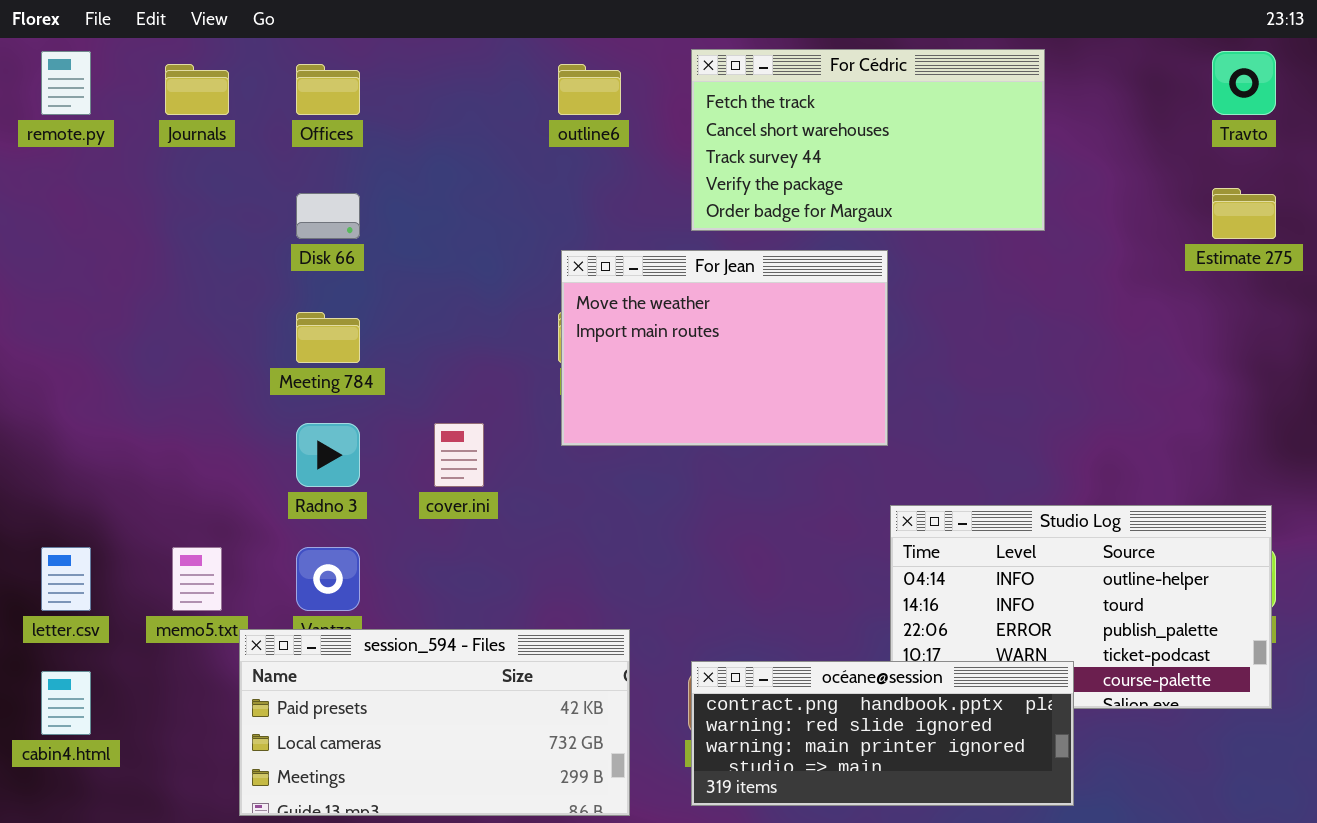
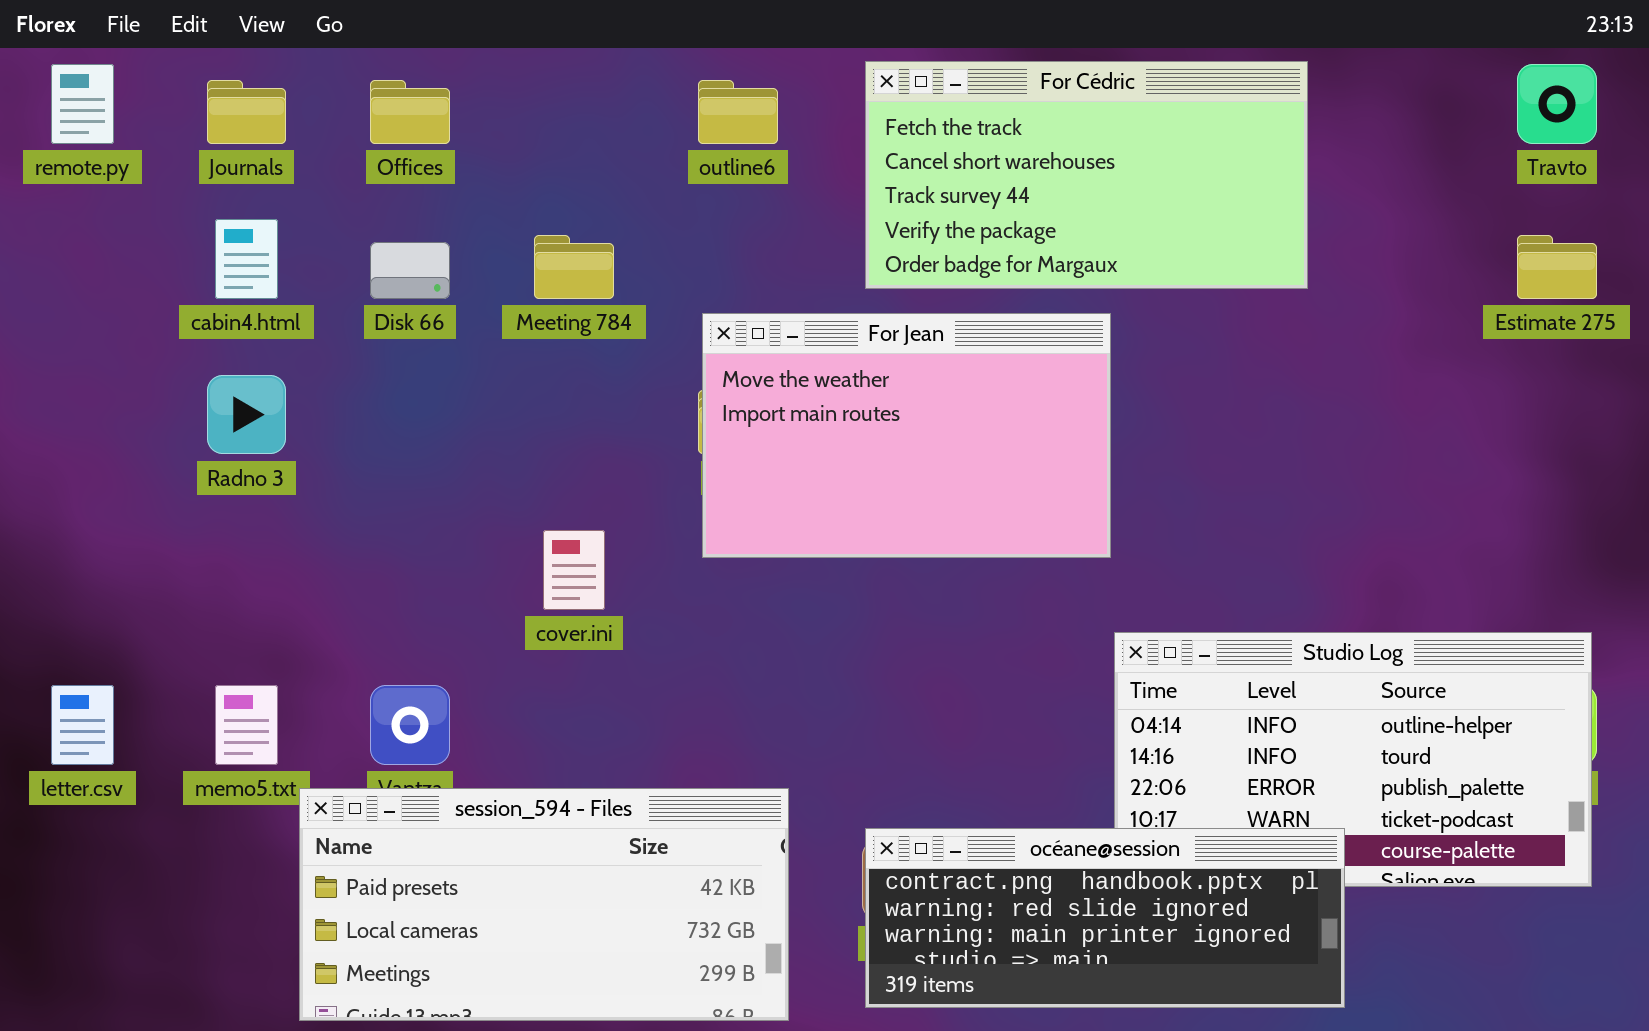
Meeting 784: [296,312,360,363] -> [534,235,614,299], moved
Radno 3: [296,423,360,487] -> [207,375,286,454], moved
cabin4.html: [41,671,91,735] -> [215,219,278,299], moved

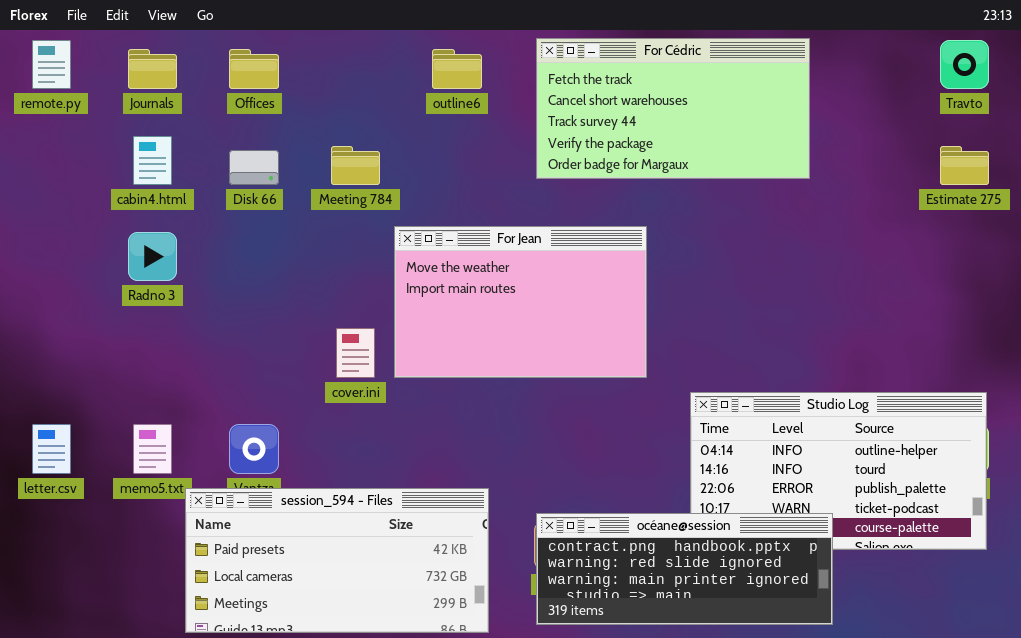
For Jean: [702,313,1111,558] -> [394,226,647,378], moved

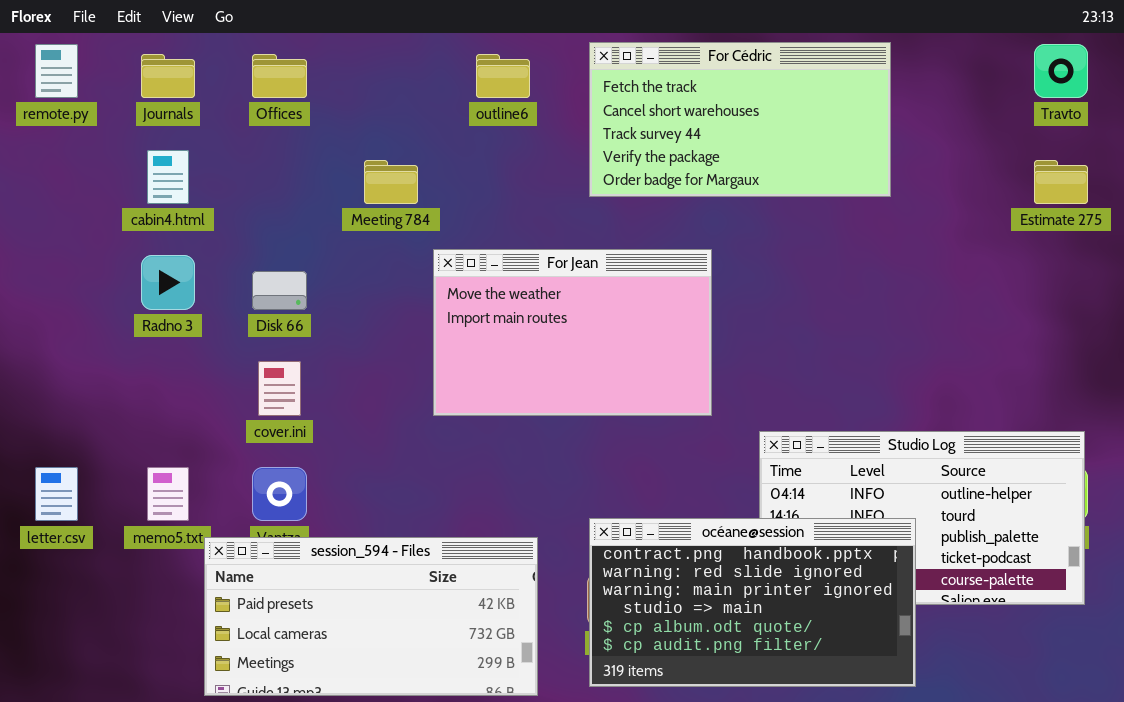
Disk 66: [229,150,279,185] -> [252,271,307,310], moved
cover.ini: [336,328,375,378] -> [258,361,301,416], moved
océane@session: [536,513,833,625] -> [589,518,916,687], resized

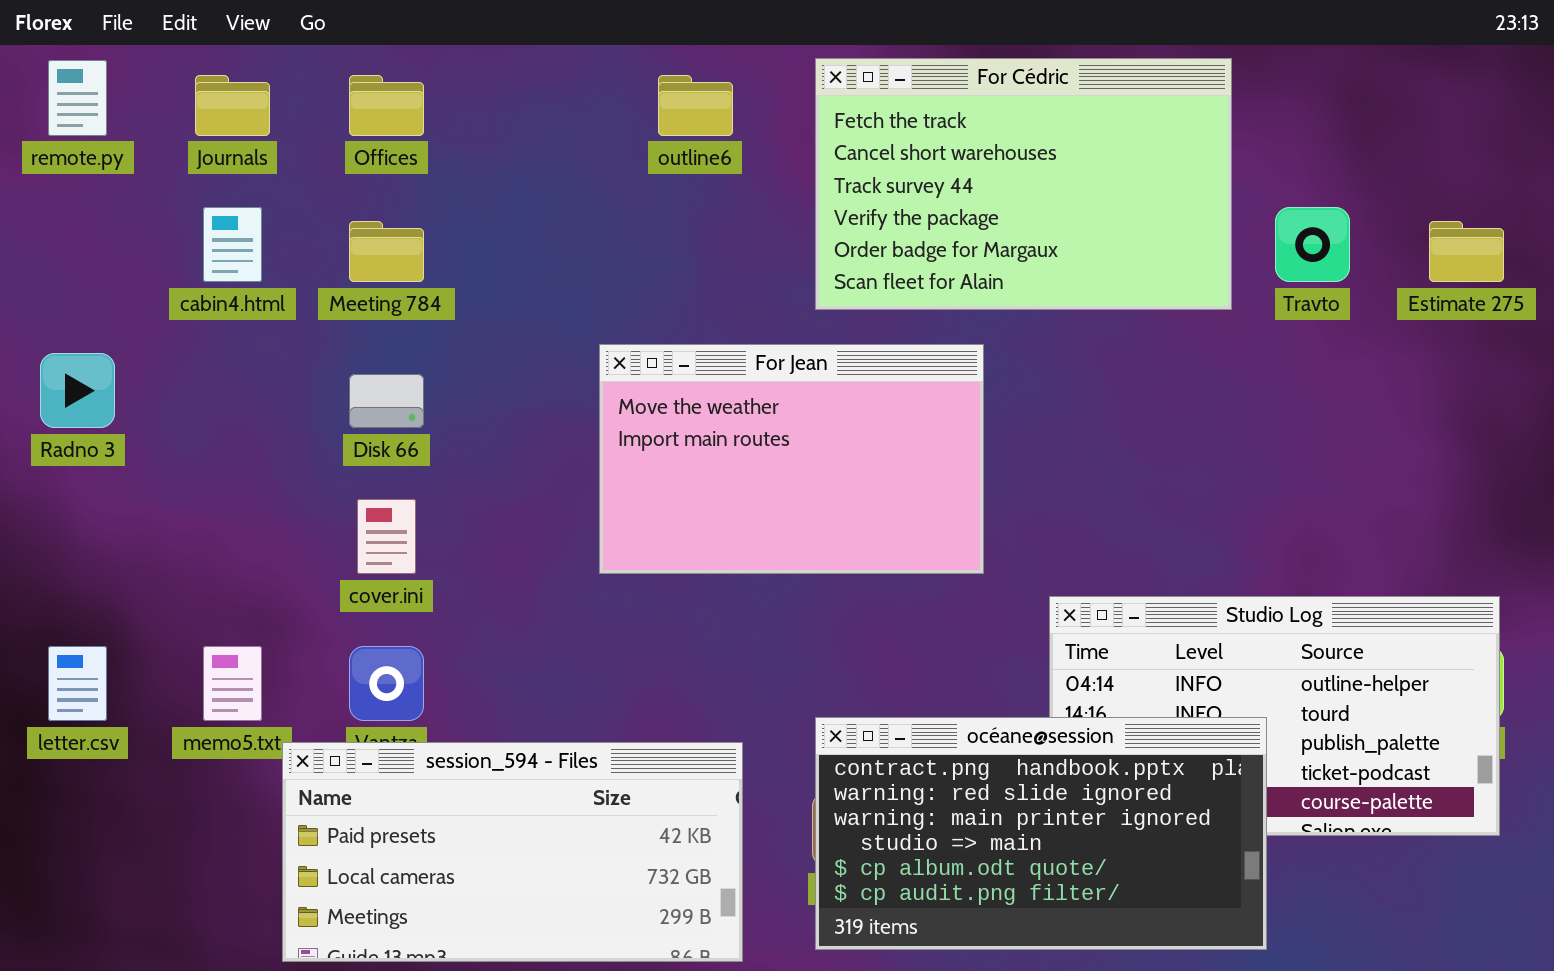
For Cédric: [589,42,891,197] -> [815,58,1232,310], resized
Travto: [1034,44,1088,98] -> [1275,207,1350,282], moved
Meeting 784: [364,160,418,204] -> [349,221,424,282], moved
Radno 3: [141,255,195,310] -> [40,353,115,428], moved

